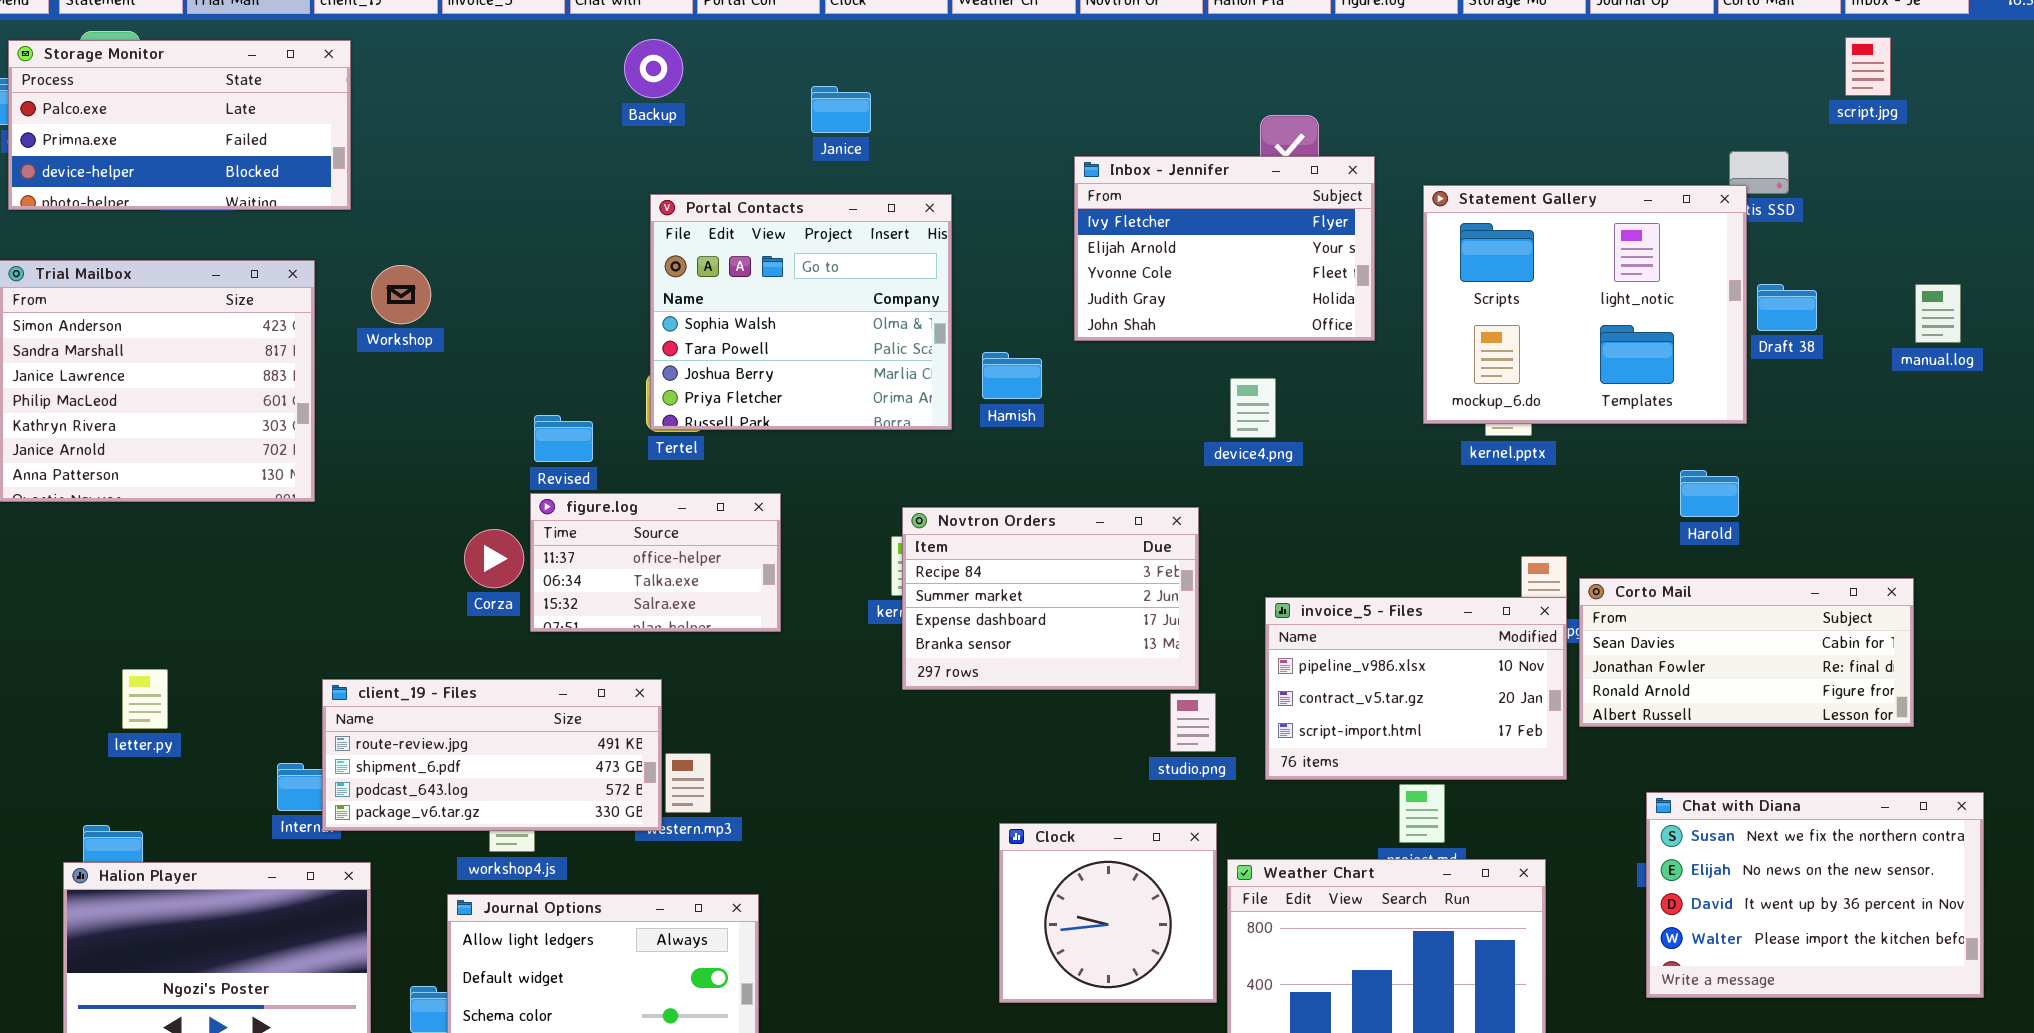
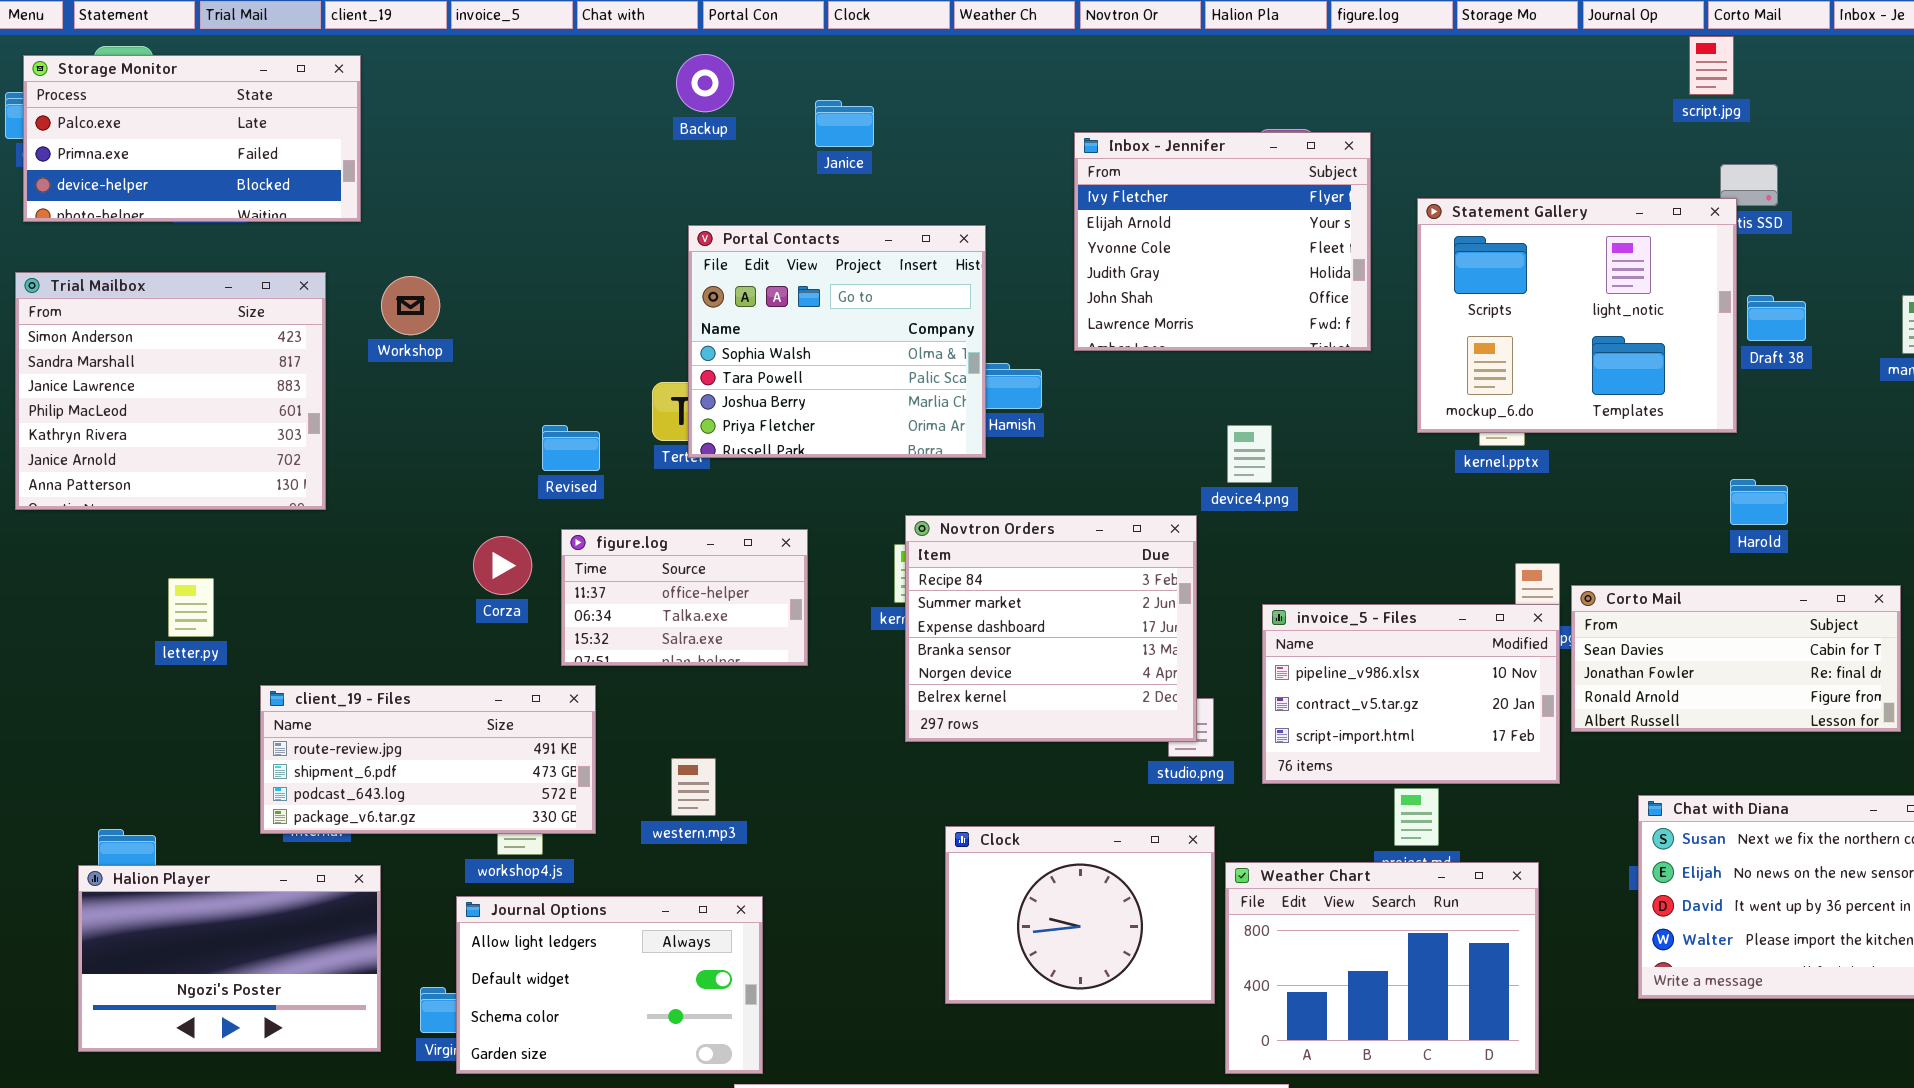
script.jpg: [1845,37,1891,96] -> [1689,36,1734,95], moved
Backup: [624,39,683,98] -> [676,54,734,112], moved
Inbox - Jennifer: [1074,156,1375,341] -> [1074,132,1371,351], resized
Portal Contacts: [650,194,952,430] -> [688,225,986,458], moved
device4.png: [1230,378,1276,438] -> [1227,425,1272,483], moved
Harold: [1680,470,1739,517] -> [1730,479,1788,525], moved
figure.log: [530,493,781,632] -> [561,529,808,666], moved
Novtron Orders: [902,507,1199,690] -> [905,515,1197,742], resized
letter.py: [122,669,168,729] -> [168,578,214,637], moved
client_19 - Files: [322,679,662,831] -> [260,685,596,834], moved
Clock: [999,823,1217,1003] -> [945,826,1215,1004], resized

